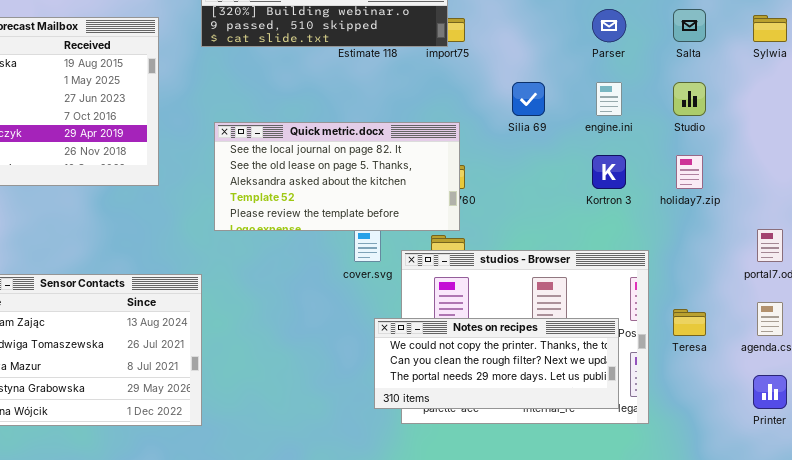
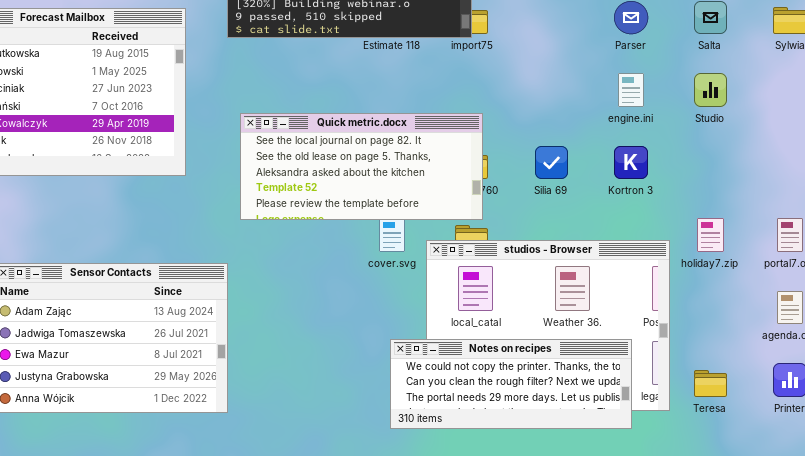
Silia 69: [512,82,545,116] -> [535,146,568,179], moved
holiday7.zip: [676,155,703,189] -> [697,218,724,252], moved
Teresa: [673,309,706,336] -> [694,370,727,397], moved
Notes on recipes: [374,318,619,409] -> [390,339,632,429], moved

